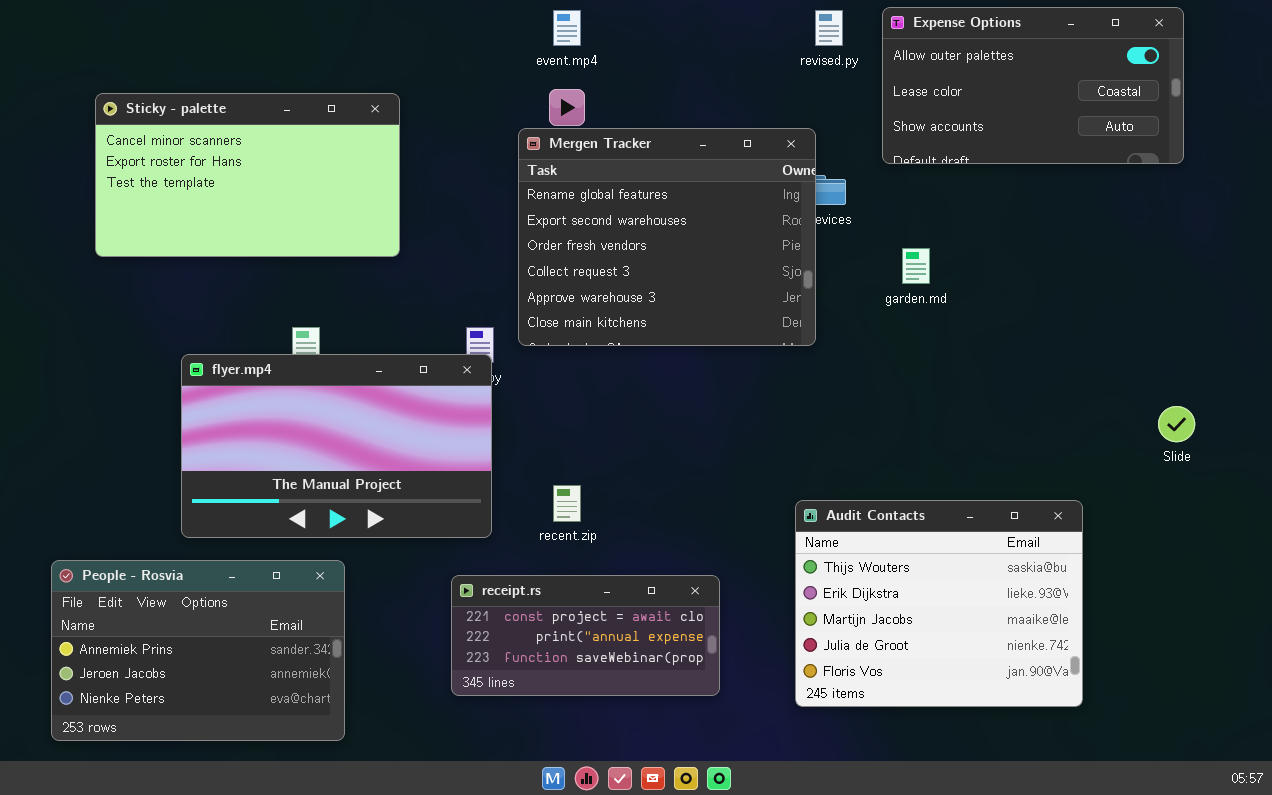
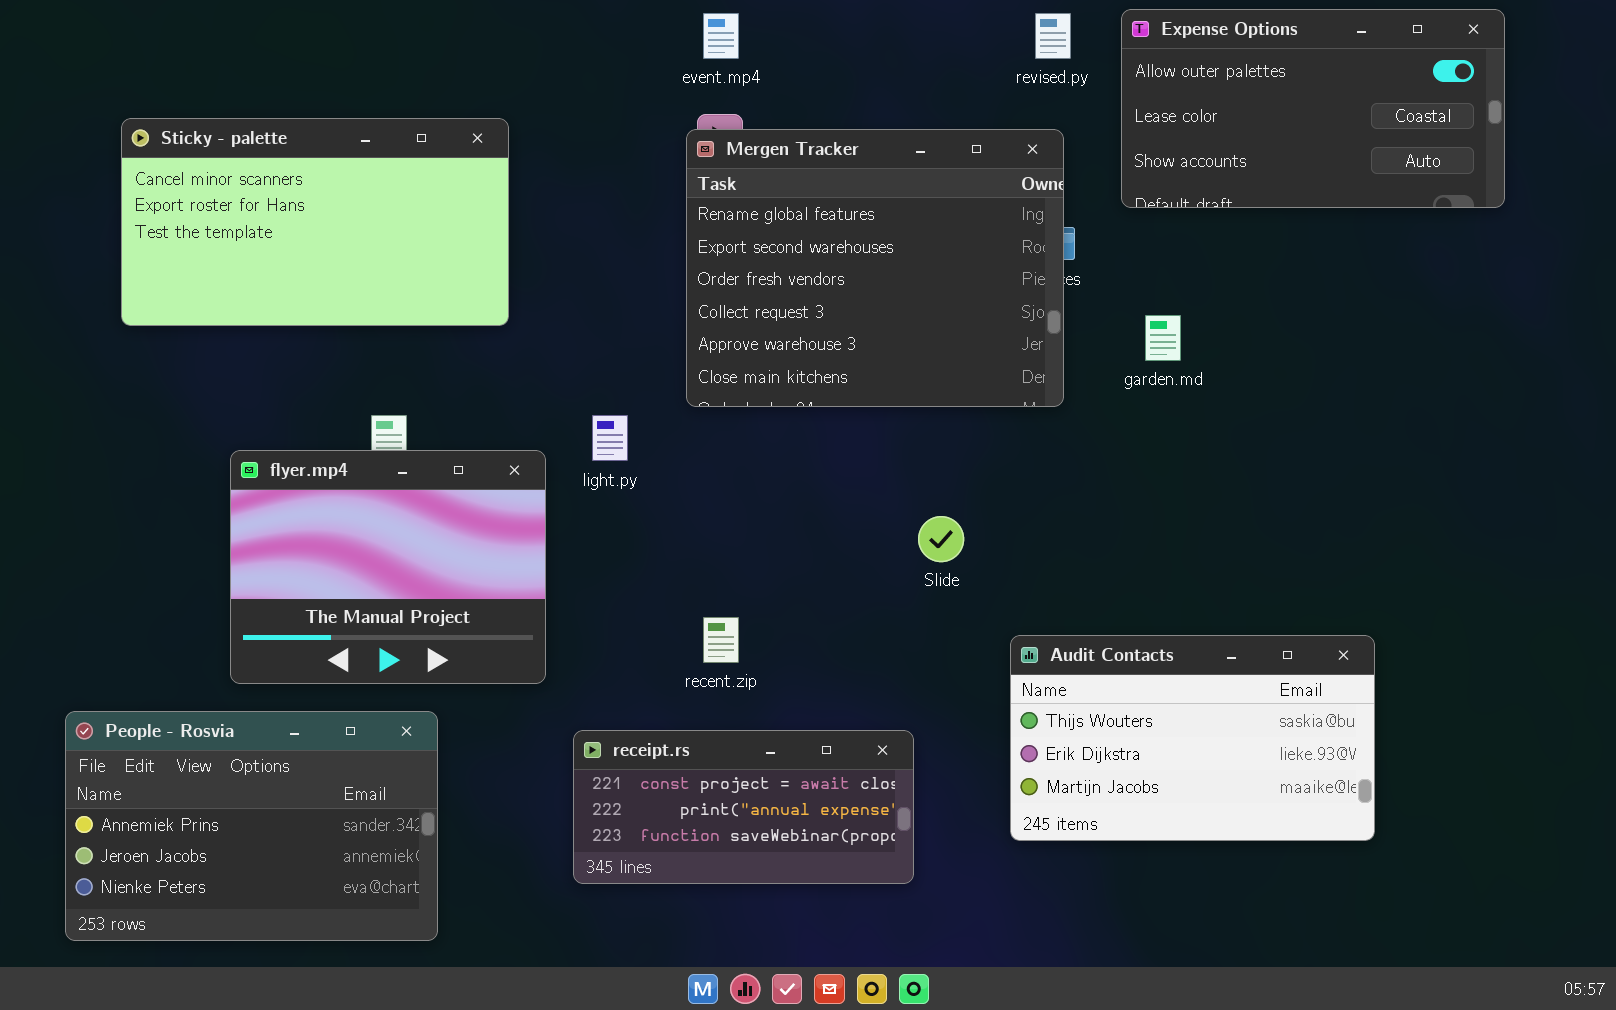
Mergen Tracker: [518,128,816,346] -> [686,129,1064,407], moved
flyer.mp4: [181,354,492,538] -> [230,450,546,684], resized
Slide: [1158,406,1195,442] -> [918,516,964,562], moved
Audit Contacts: [795,500,1083,707] -> [1010,635,1375,841], resized

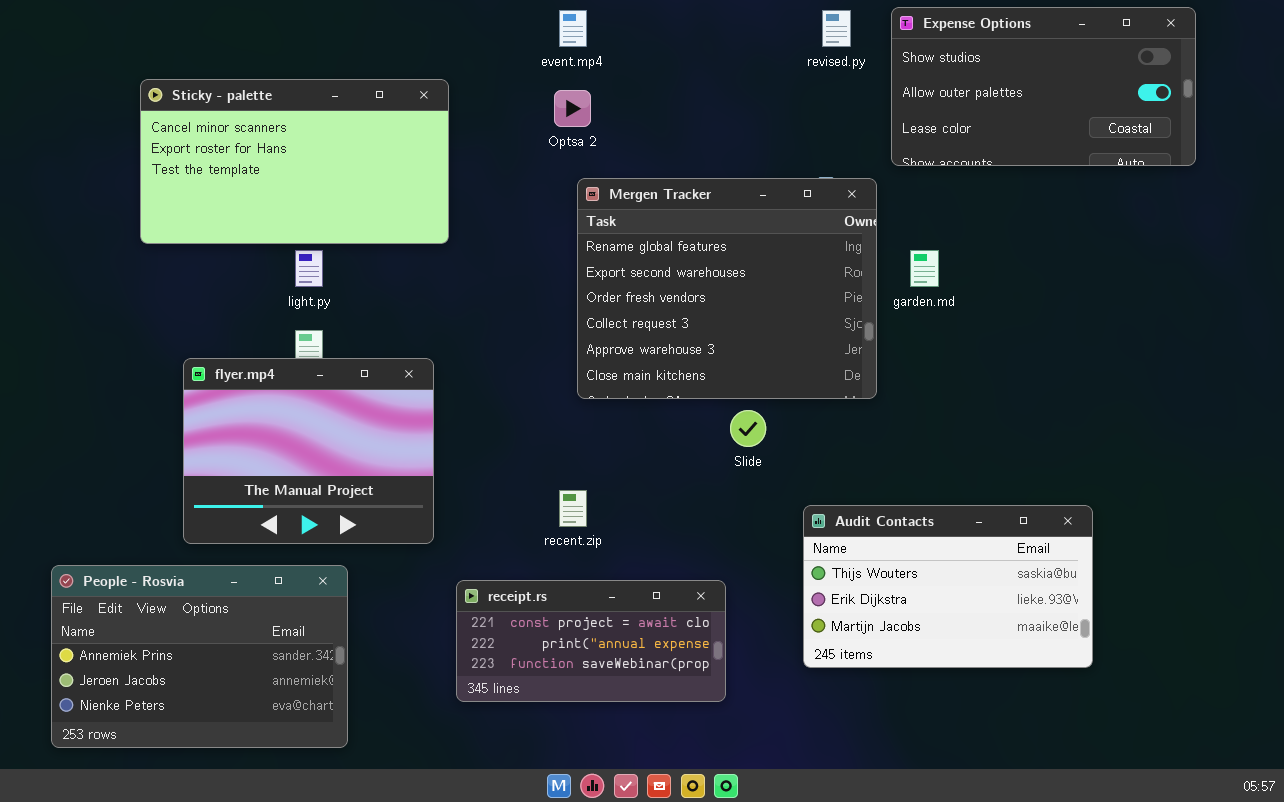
Expense Options: [1121,9,1505,208] -> [891,7,1196,166], scrolled up 1 row
Sticky - palette: [121,118,509,326] -> [140,79,449,244], moved
Mergen Tracker: [686,129,1064,407] -> [577,178,877,399], moved
light.py: [592,415,628,461] -> [295,250,323,287], moved

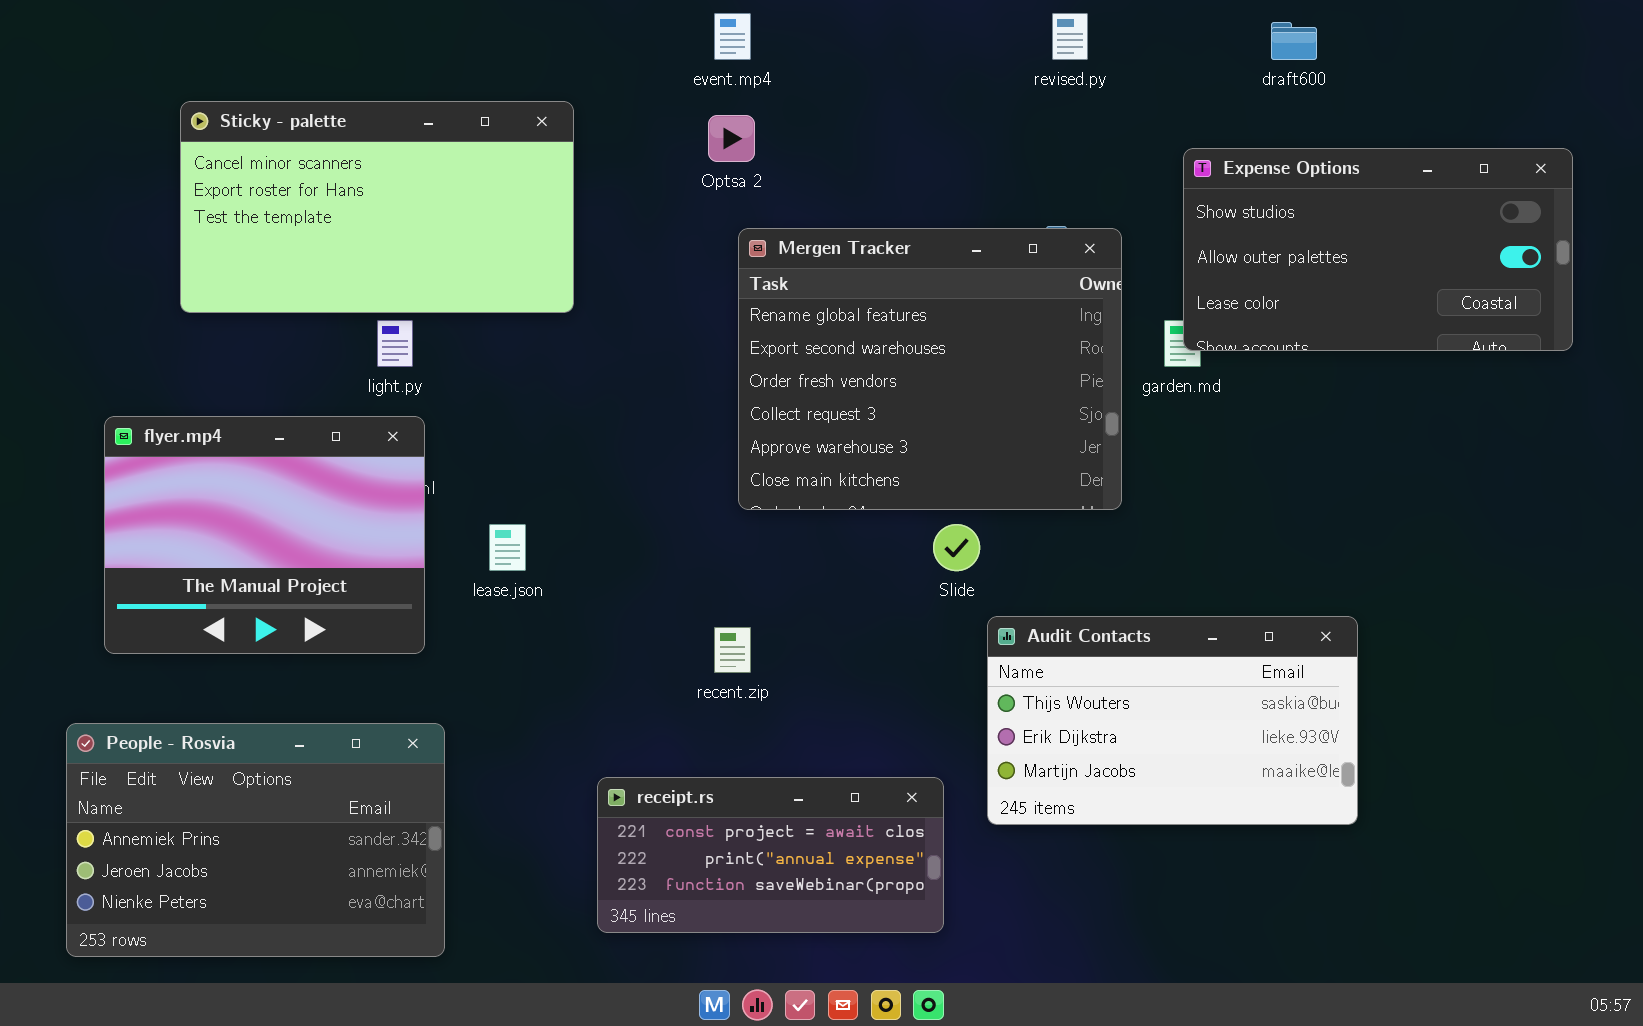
Expense Options: [891,7,1196,166] -> [1183,148,1573,351], moved
flyer.mp4: [183,358,434,544] -> [104,416,425,654], moved
Audit Contacts: [803,505,1093,668] -> [987,616,1358,825], moved
receipt.rs: [456,580,726,702] -> [597,777,944,933], moved

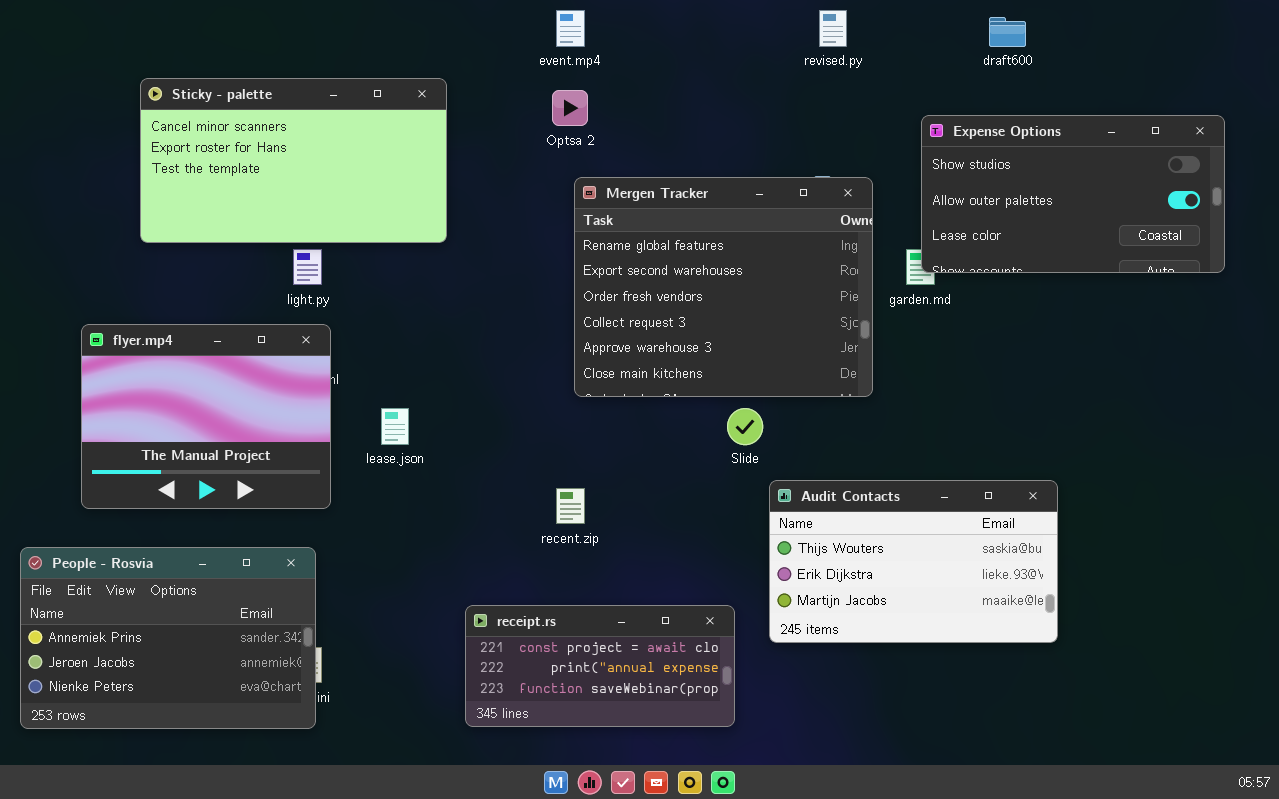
People - Rosvia: [66,723,445,957] -> [20,547,316,729], moved

